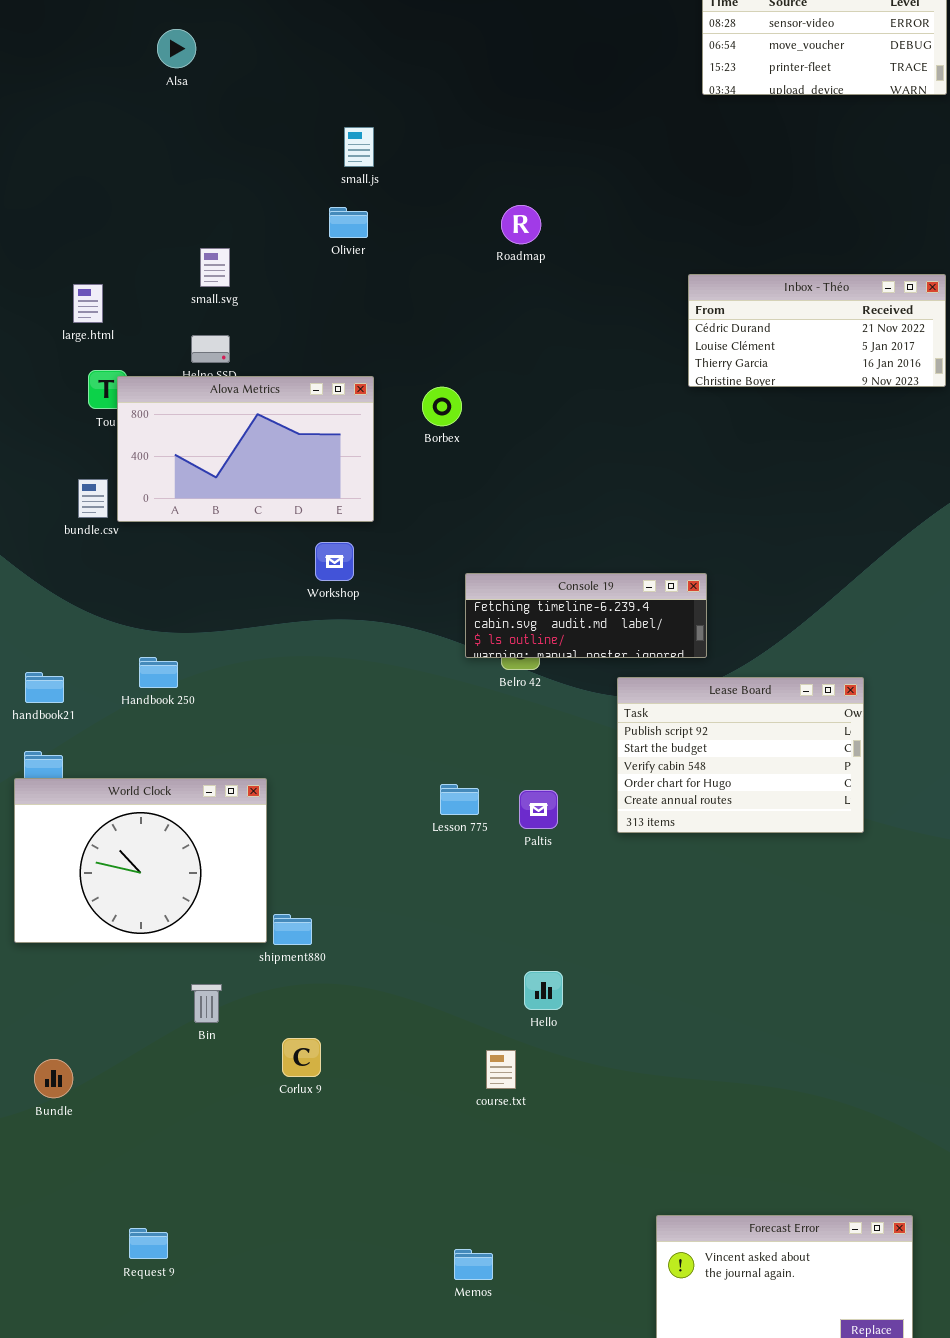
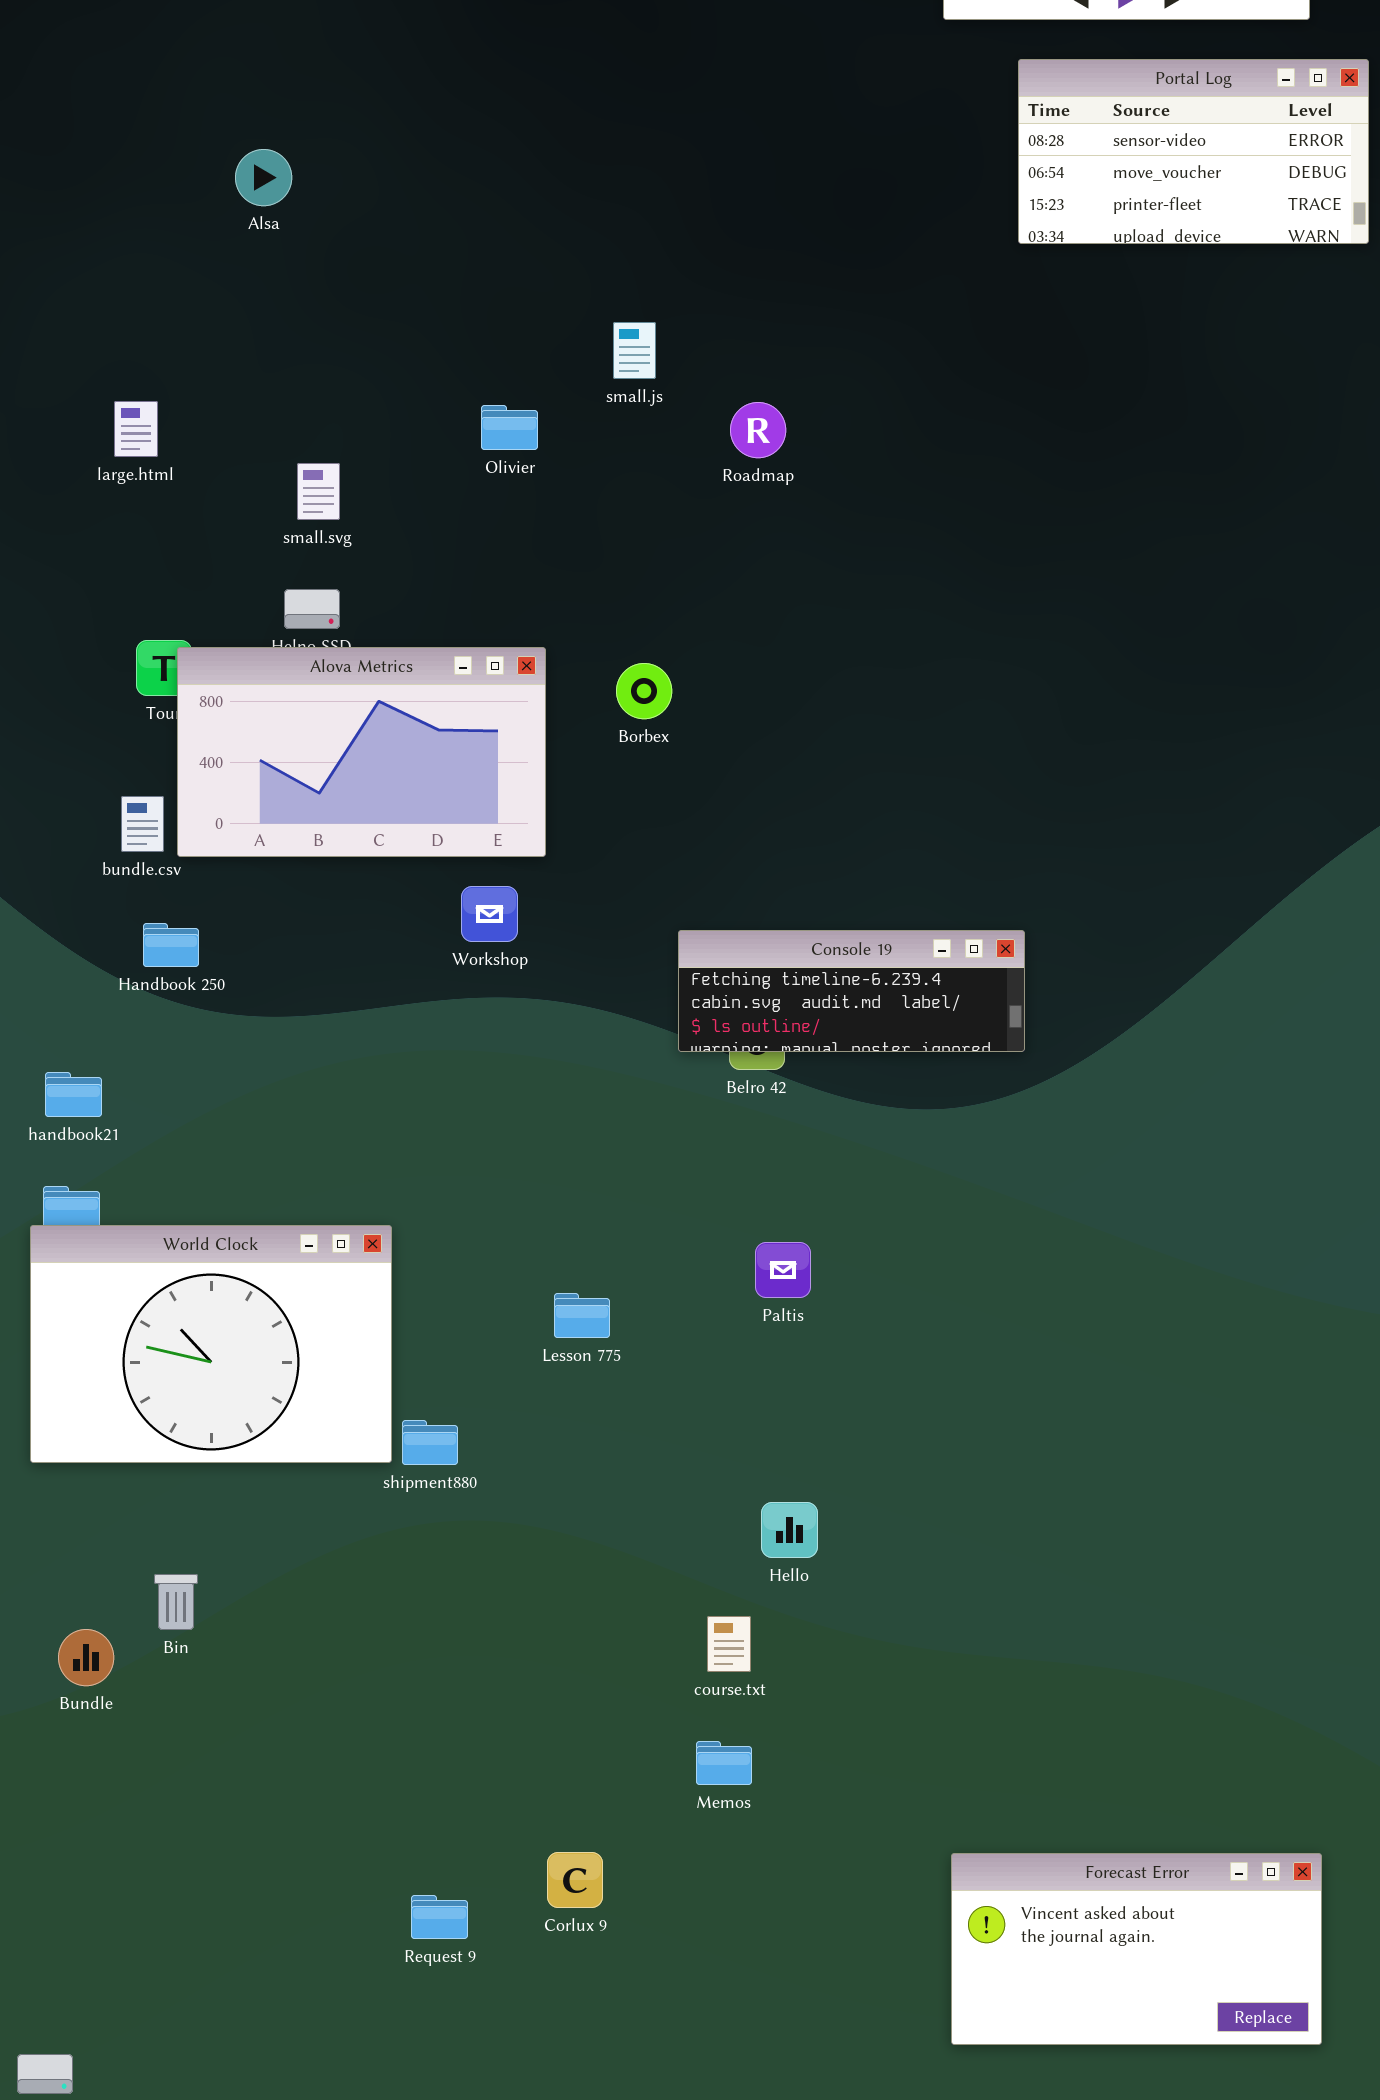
small.js: [344,127,374,167] -> [613,322,656,379], moved
Inbox - Théo: [688,274,946,387] -> none, closed
large.html: [73,284,103,323] -> [114,401,158,457], moved
Handbook 250: [139,657,178,688] -> [143,923,199,967], moved
Lease Board: [617,677,864,833] -> none, closed
Lesson 775: [440,784,479,815] -> [554,1293,610,1338], moved
Bin: [191,984,222,1023] -> [154,1574,198,1630], moved
Corlux 9: [282,1038,321,1077] -> [547,1852,603,1908], moved
Request 9: [129,1228,168,1259] -> [411,1895,468,1939], moved
Memos: [454,1249,493,1280] -> [696,1741,752,1785], moved

